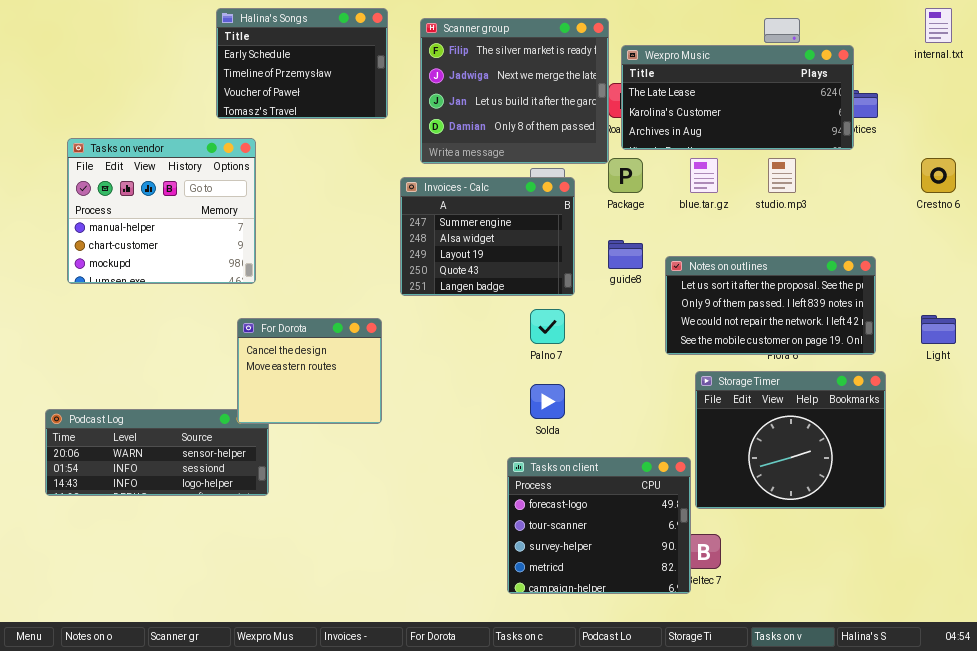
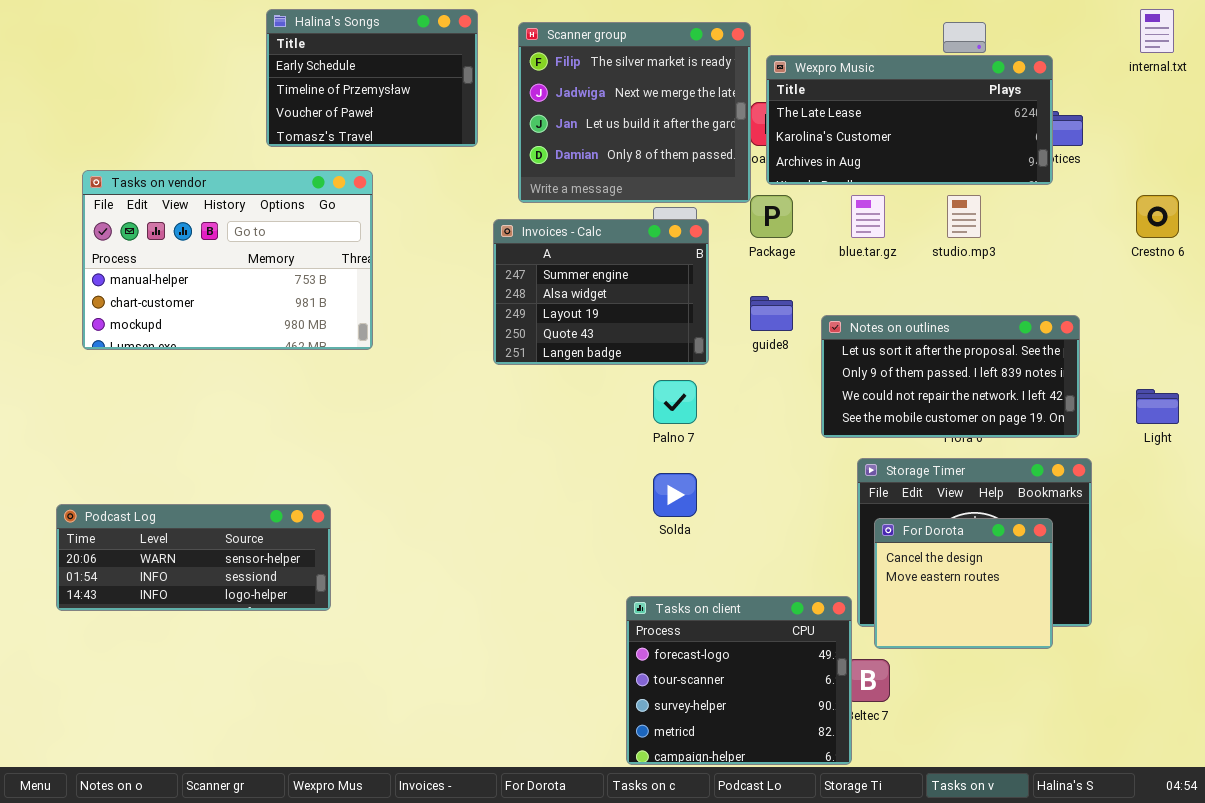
Tasks on vendor: [67,138,256,284] -> [82,170,373,350], resized
For Dorota: [237,318,382,424] -> [874,518,1053,649], moved
Tasks on client: [507,457,691,594] -> [626,596,852,765], moved

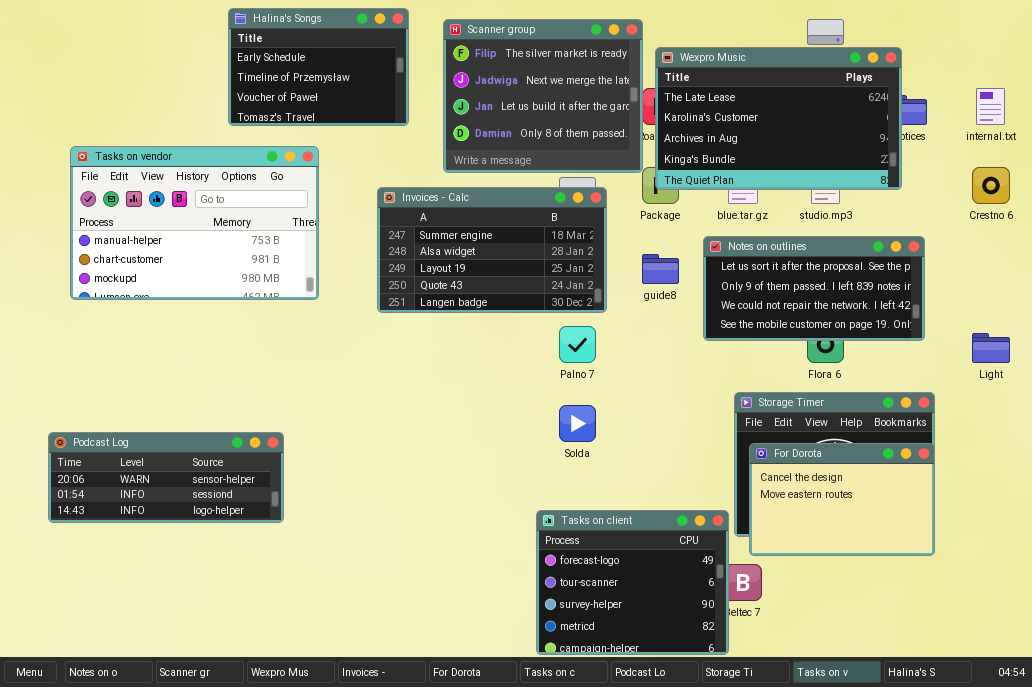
internal.txt: [1140,9,1174,53] -> [976,88,1005,125], moved
Wexpro Music: [766,55,1053,185] -> [655,47,902,190], resized
Invoices - Calc: [493,219,709,365] -> [377,187,607,313], resized
Notes on outlines: [821,315,1080,438] -> [703,236,925,341], moved
For Dorota: [874,518,1053,649] -> [749,443,935,556], resized

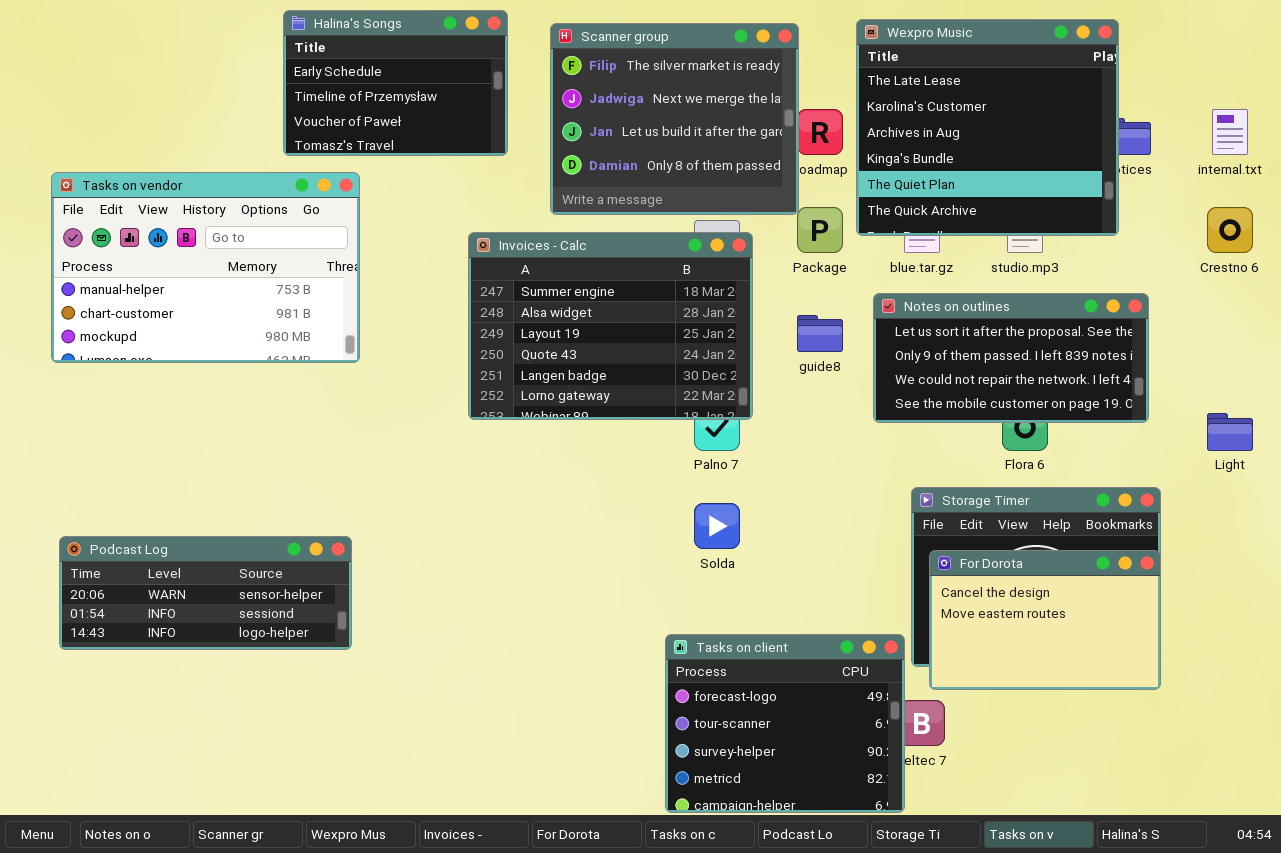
Wexpro Music: [655,47,902,190] -> [856,19,1119,236], resized
Tasks on vendor: [70,146,319,300] -> [51,172,360,363], moved
Invoices - Calc: [377,187,607,313] -> [468,232,753,420], resized

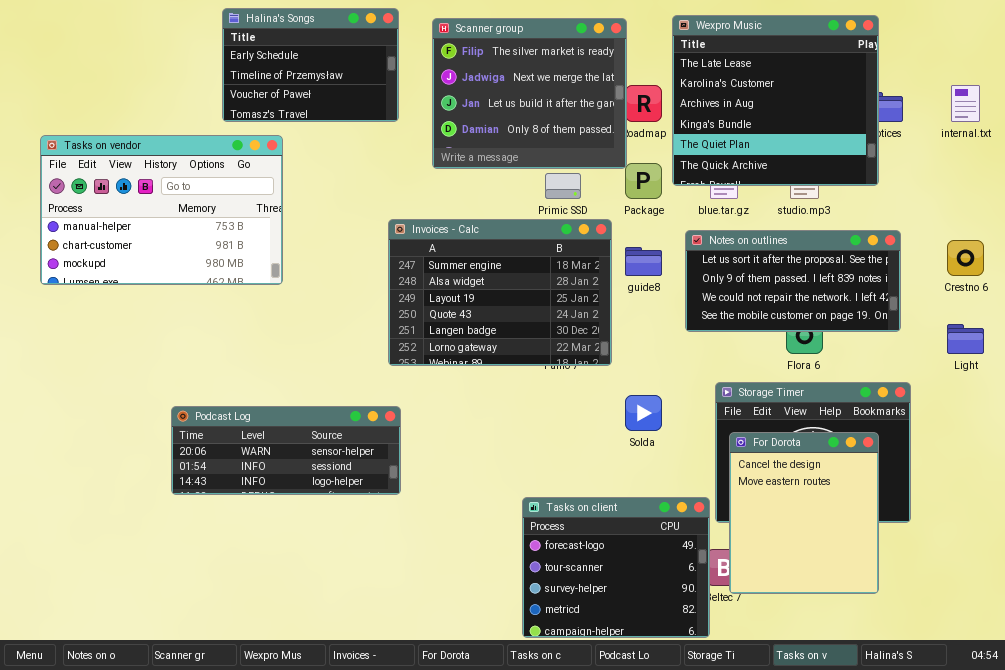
Crestno 6: [1207,207,1253,253] -> [947,240,984,276], moved
Invoices - Calc: [468,232,753,420] -> [388,219,612,366], moved
Solda: [694,503,740,549] -> [625,395,662,431], moved
Podcast Log: [59,536,352,650] -> [171,406,401,495], moved
For Dorota: [929,550,1161,690] -> [729,432,879,594], resized

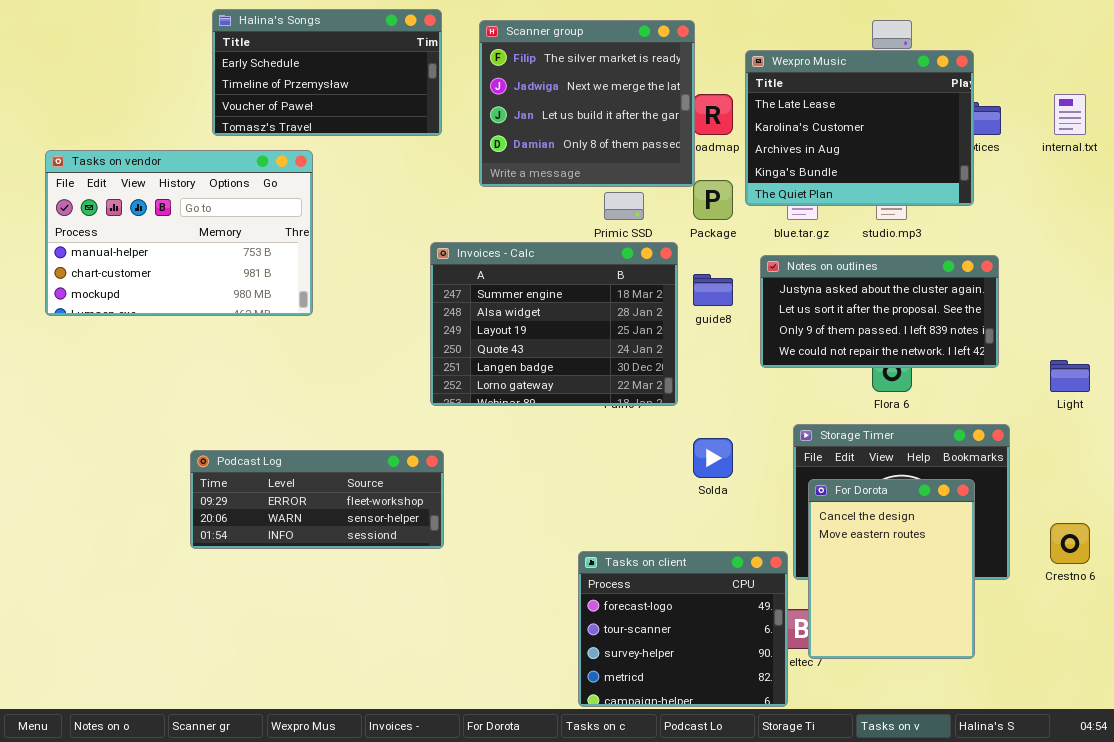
Halina's Songs: [222,8,399,122] -> [212,9,442,136], resized
Wexpro Music: [672,15,879,186] -> [745,50,974,206], resized
Notes on outlines: [685,230,901,332] -> [760,255,999,368], scrolled up 1 row
Crestno 6: [947,240,984,276] -> [1050,523,1090,564], moved
Podcast Log: [171,406,401,495] -> [190,450,444,549], scrolled up 1 row

